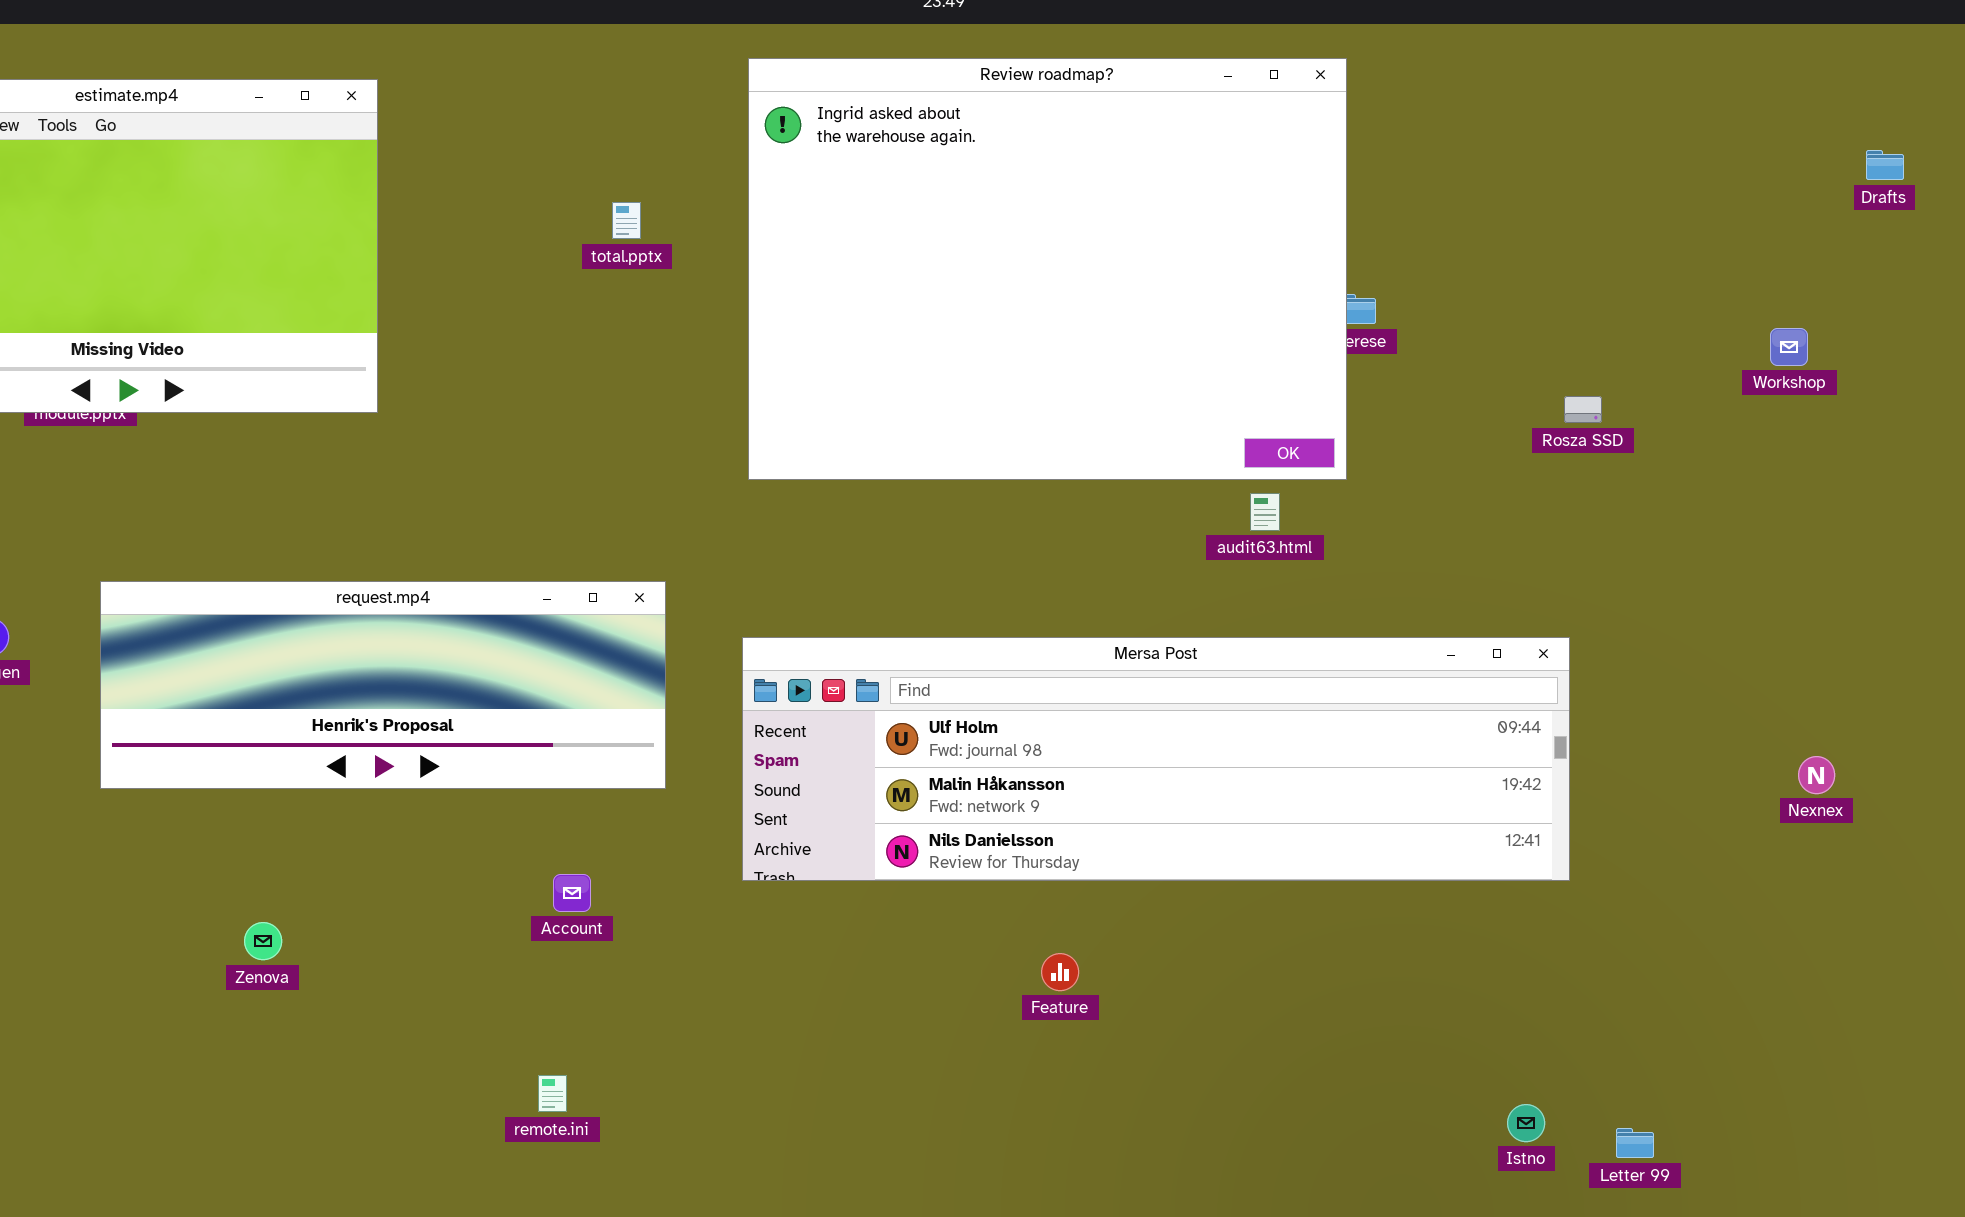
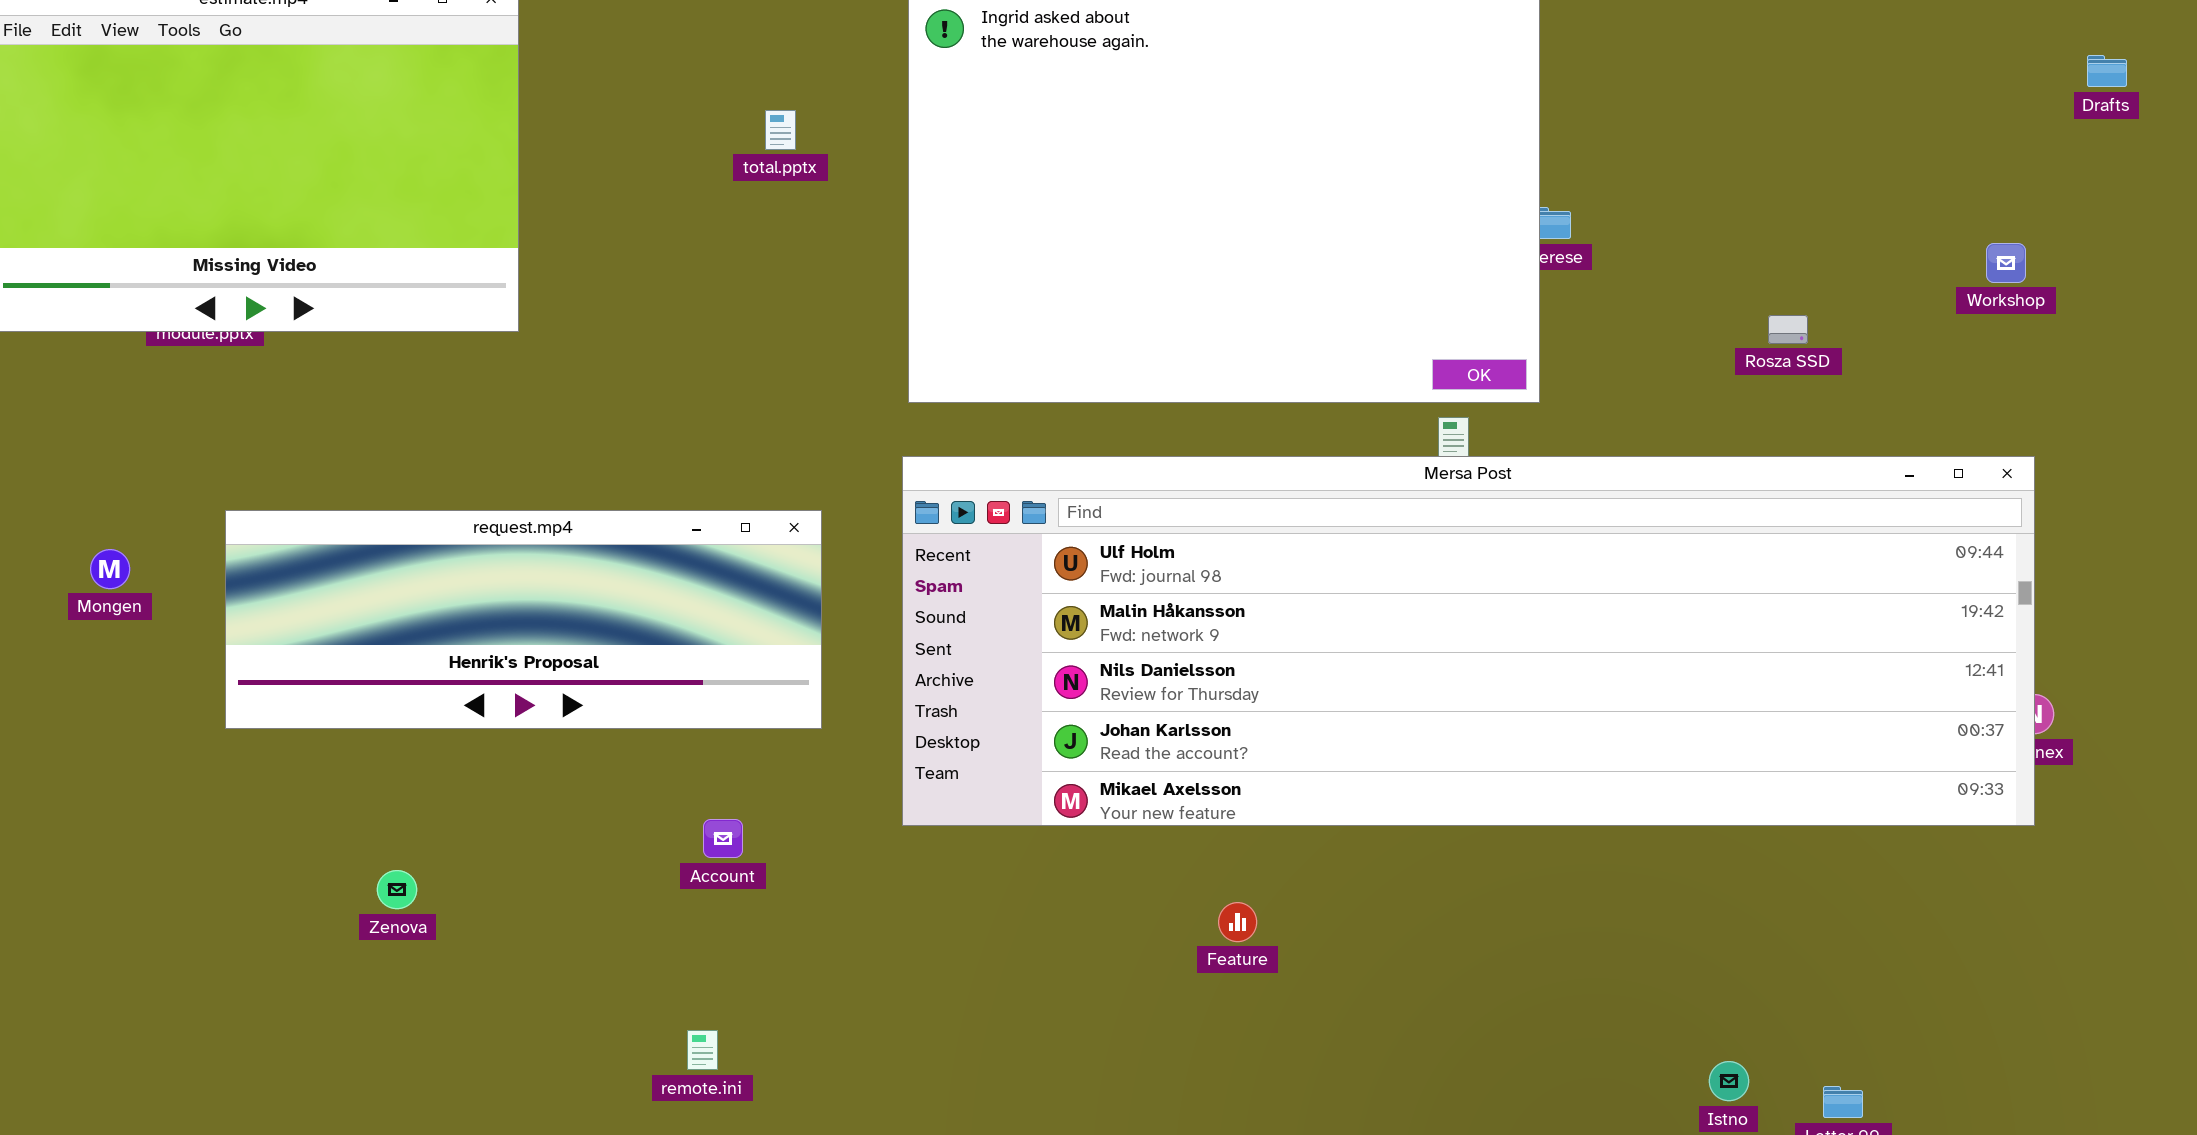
Mersa Post: [742,637,1570,881] -> [902,456,2035,826], resized

